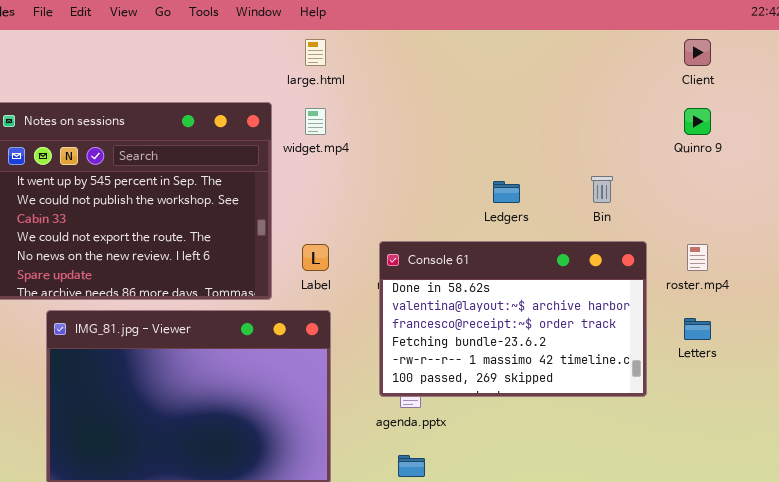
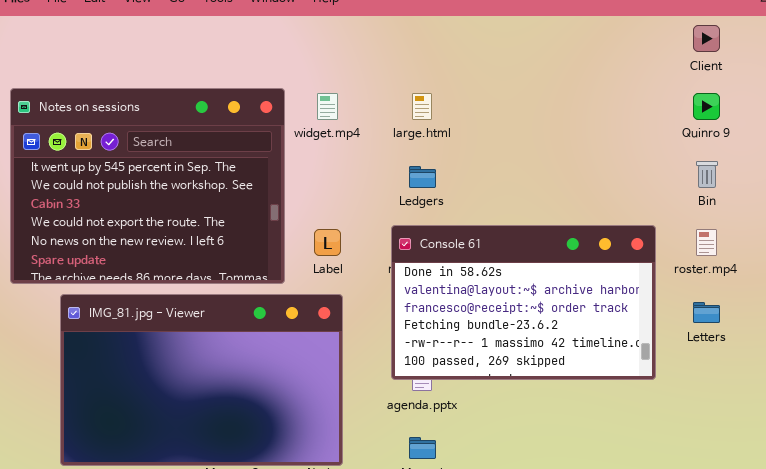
large.html: [305,39,326,66] -> [412,93,432,120], moved
Bin: [591,176,613,203] -> [696,161,718,188], moved
Ledgers: [493,181,520,203] -> [409,166,436,188], moved

